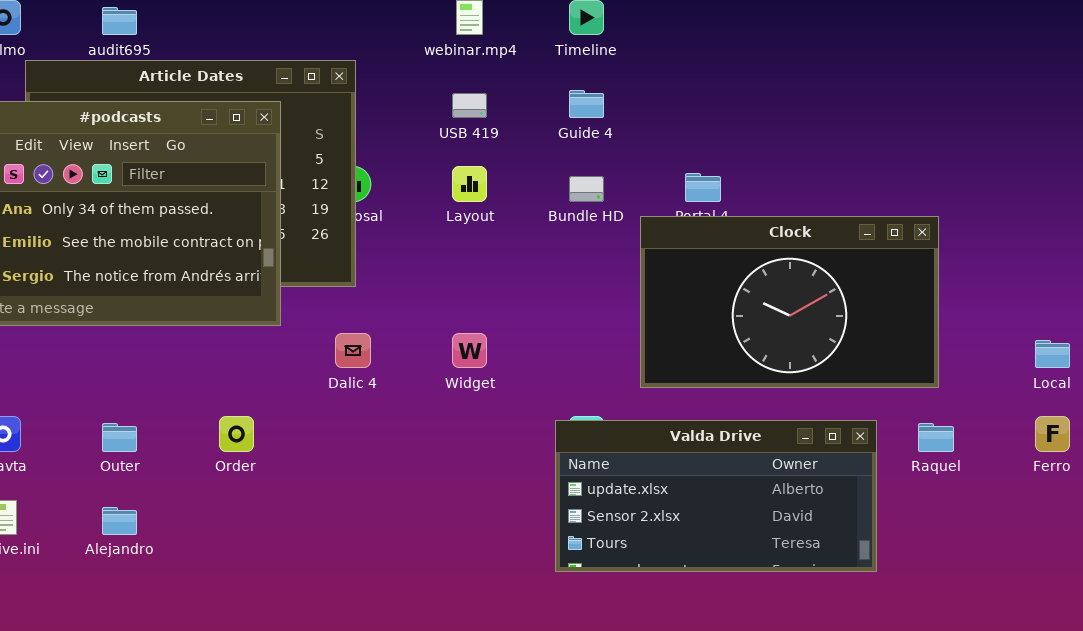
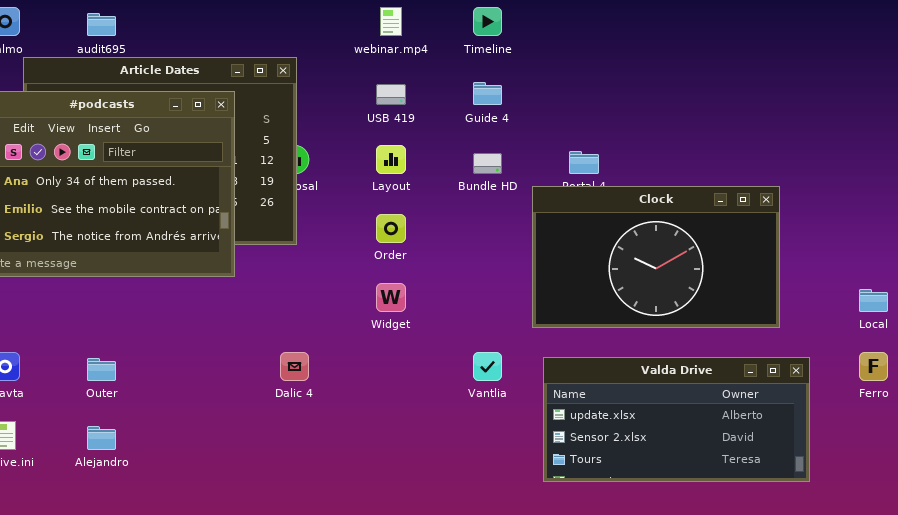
Dalic 4: [335,333,371,368] -> [280,352,309,381], moved
Order: [219,416,254,452] -> [376,214,406,243], moved
Valda Drive: [555,420,877,572] -> [543,357,810,482], moved

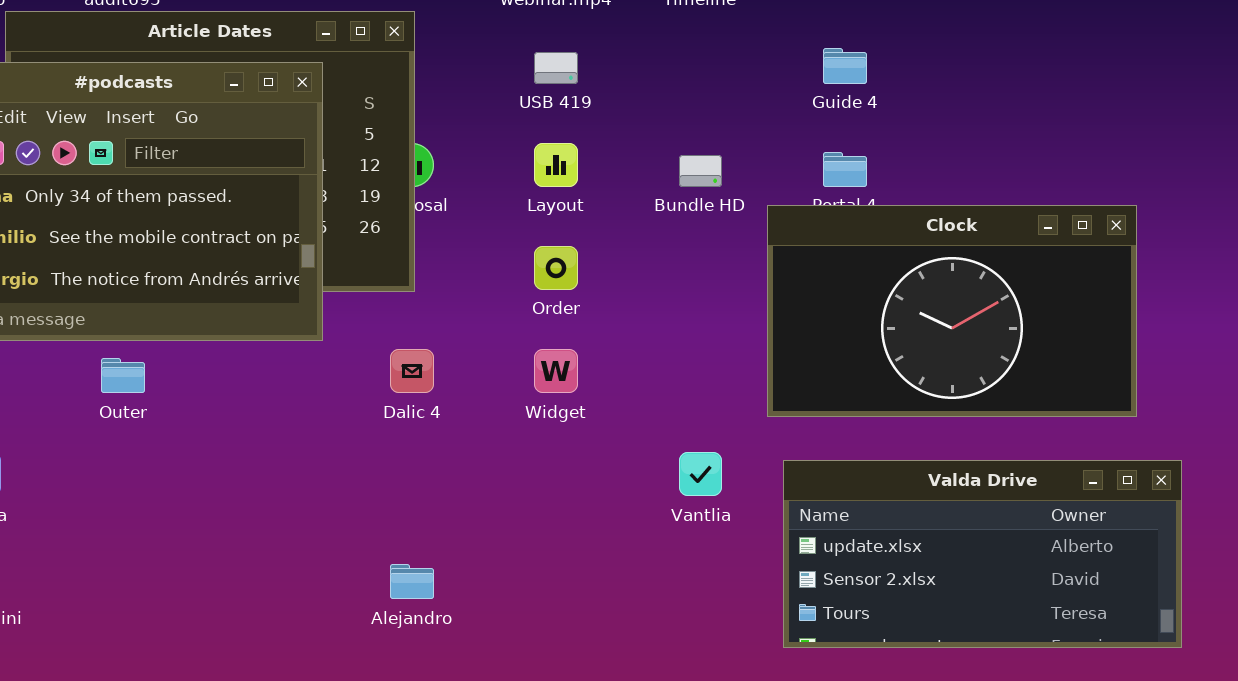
Guide 4: [473,82,502,105] -> [823,48,867,84], moved
Dalic 4: [280,352,309,381] -> [390,349,434,393], moved
Outer: [87,358,116,381] -> [101,358,145,393], moved
Alejandro: [87,426,116,450] -> [390,564,434,599], moved

